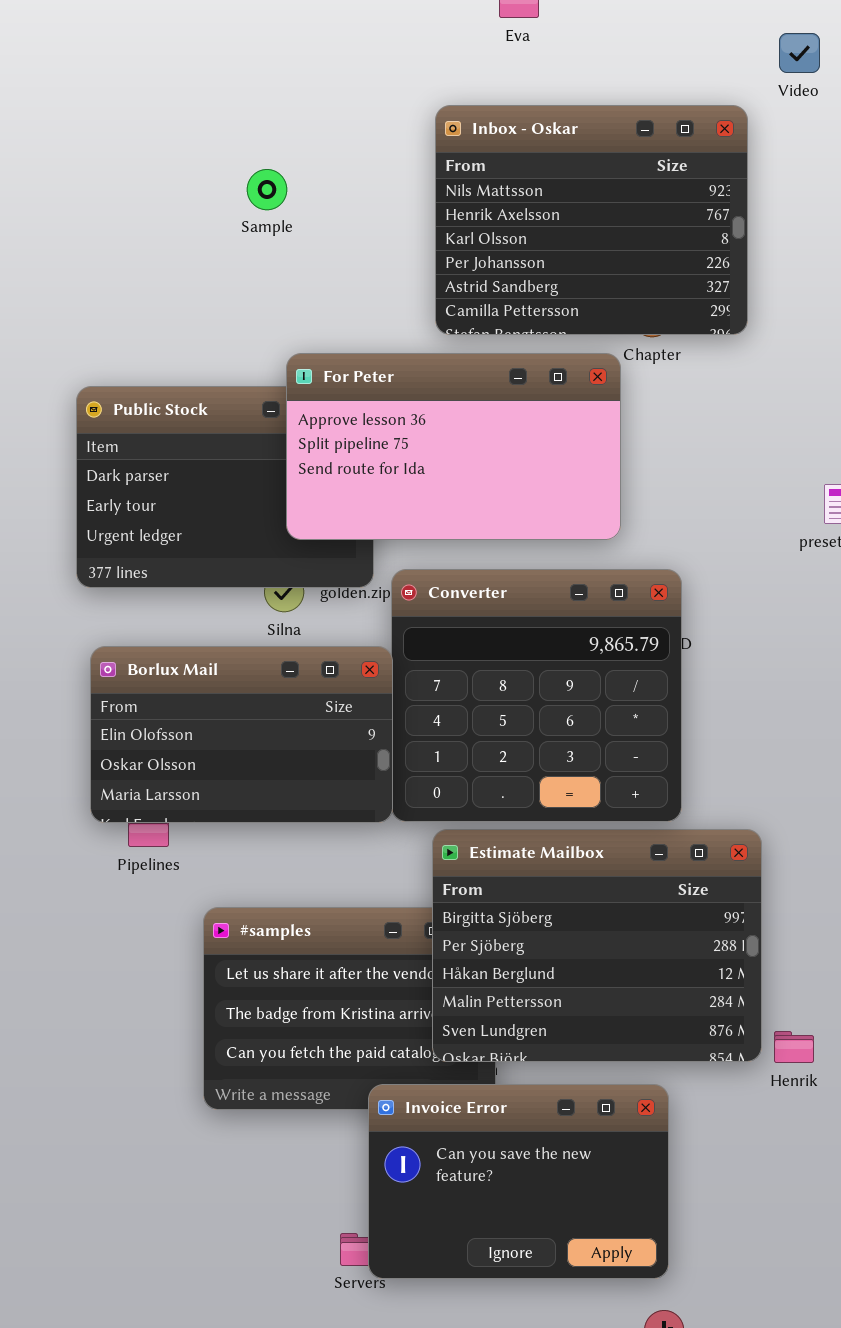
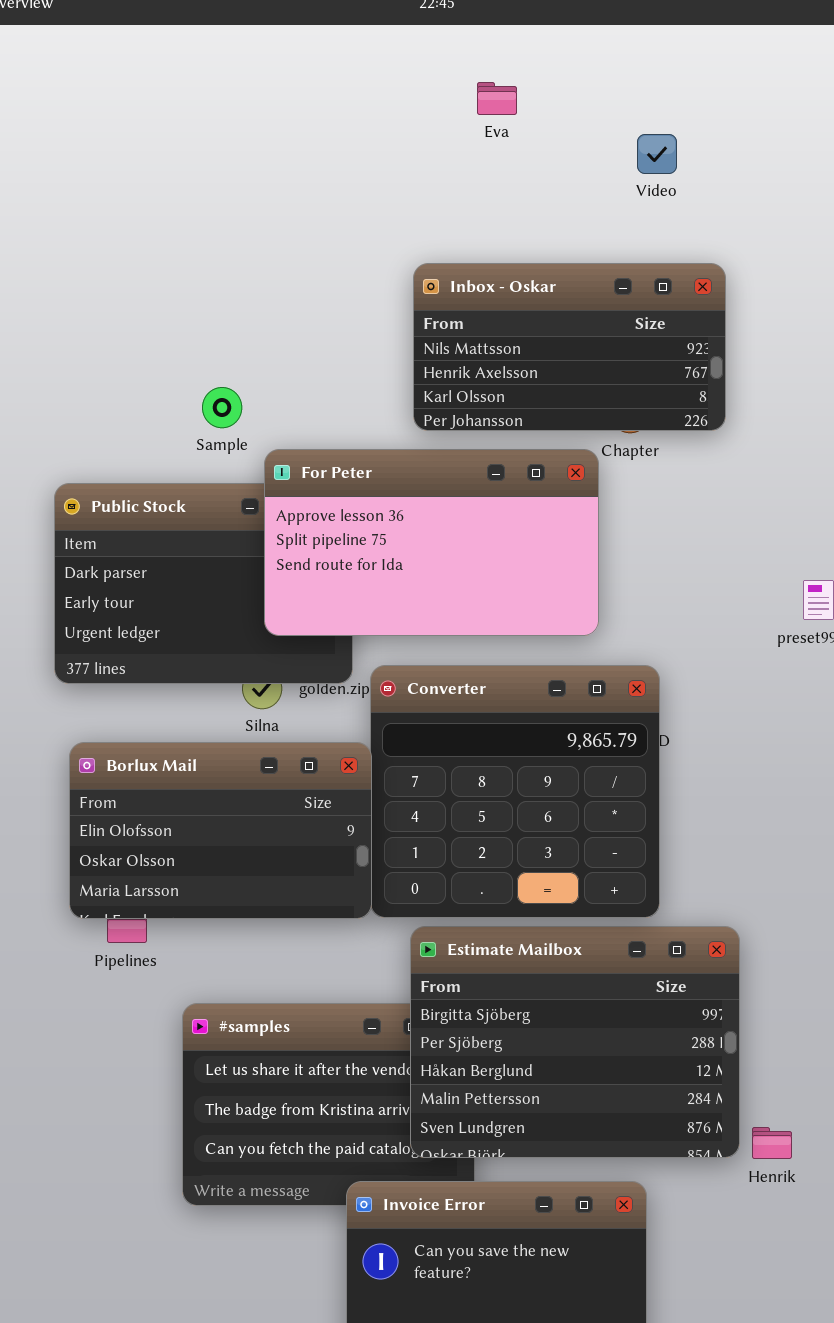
Video: [779,33,820,73] -> [637,134,677,174], moved
Inbox - Oskar: [435,105,748,335] -> [413,263,726,431], resized
Sample: [247,169,287,210] -> [202,387,242,428], moved

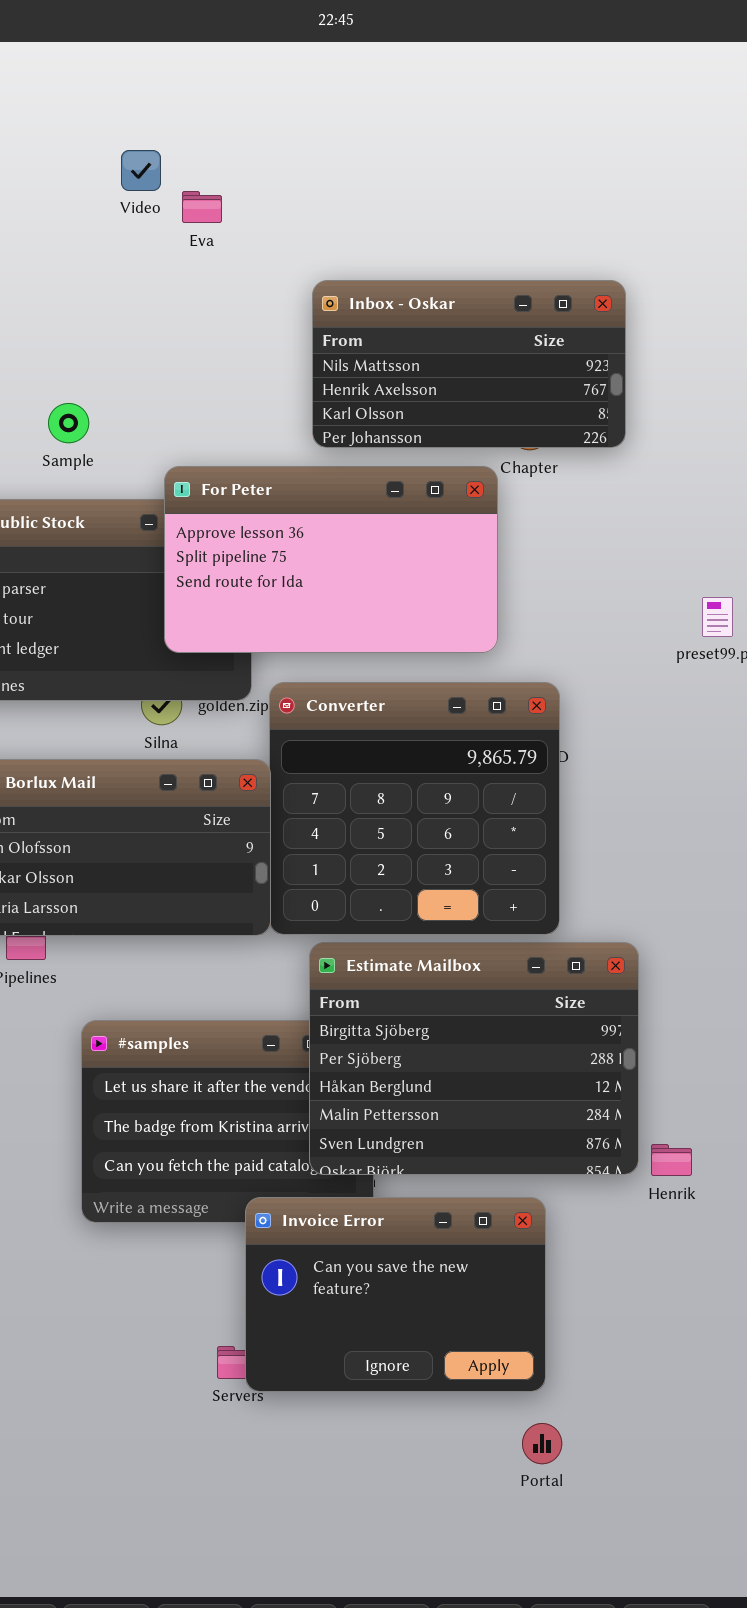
Eva: [477,82,517,115] -> [182,191,222,223], moved
Video: [637,134,677,174] -> [121,150,161,191], moved
Sample: [202,387,242,428] -> [48,403,89,443], moved

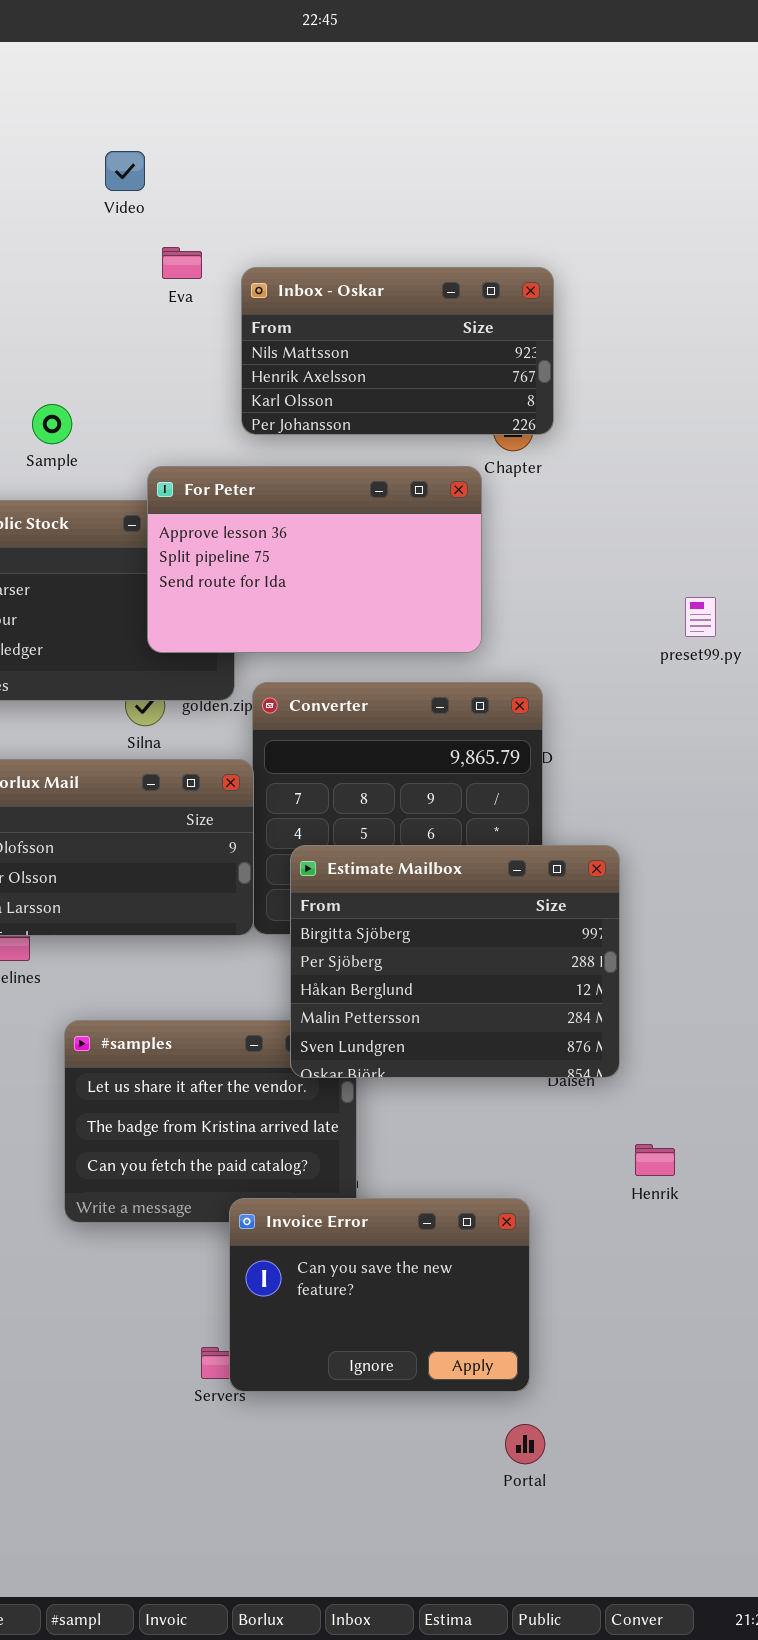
Eva: [182,191,222,223] -> [162,247,202,279], moved
Inbox - Oskar: [312,280,626,448] -> [241,267,554,435], moved
Estimate Mailbox: [309,942,639,1175] -> [290,845,620,1078], moved

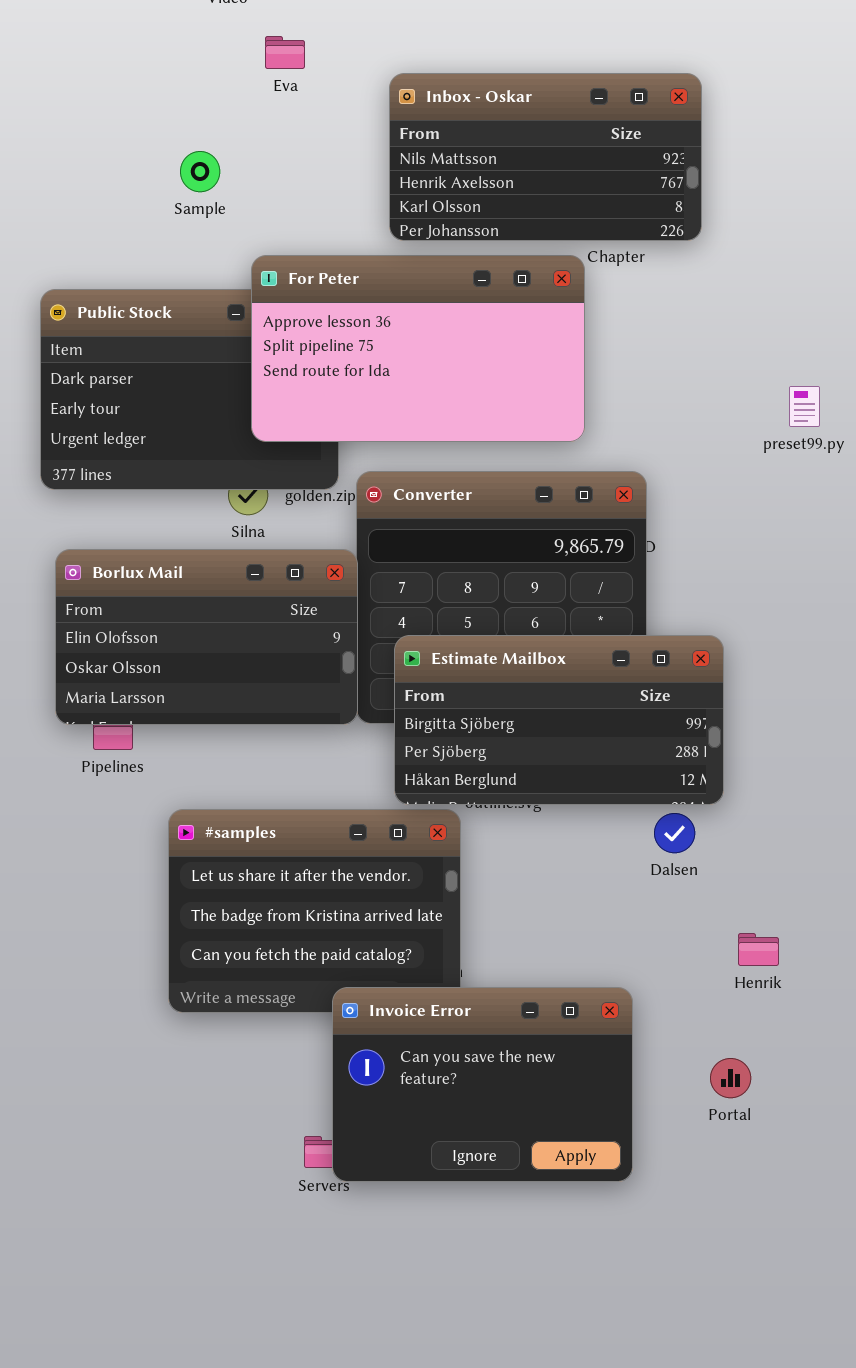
Inbox - Oskar: [241,267,554,435] -> [389,73,702,241], moved
Sample: [32,404,72,444] -> [180,151,220,192], moved
Estimate Mailbox: [290,845,620,1078] -> [394,635,724,805], resized
Portal: [505,1424,545,1464] -> [710,1058,751,1098], moved

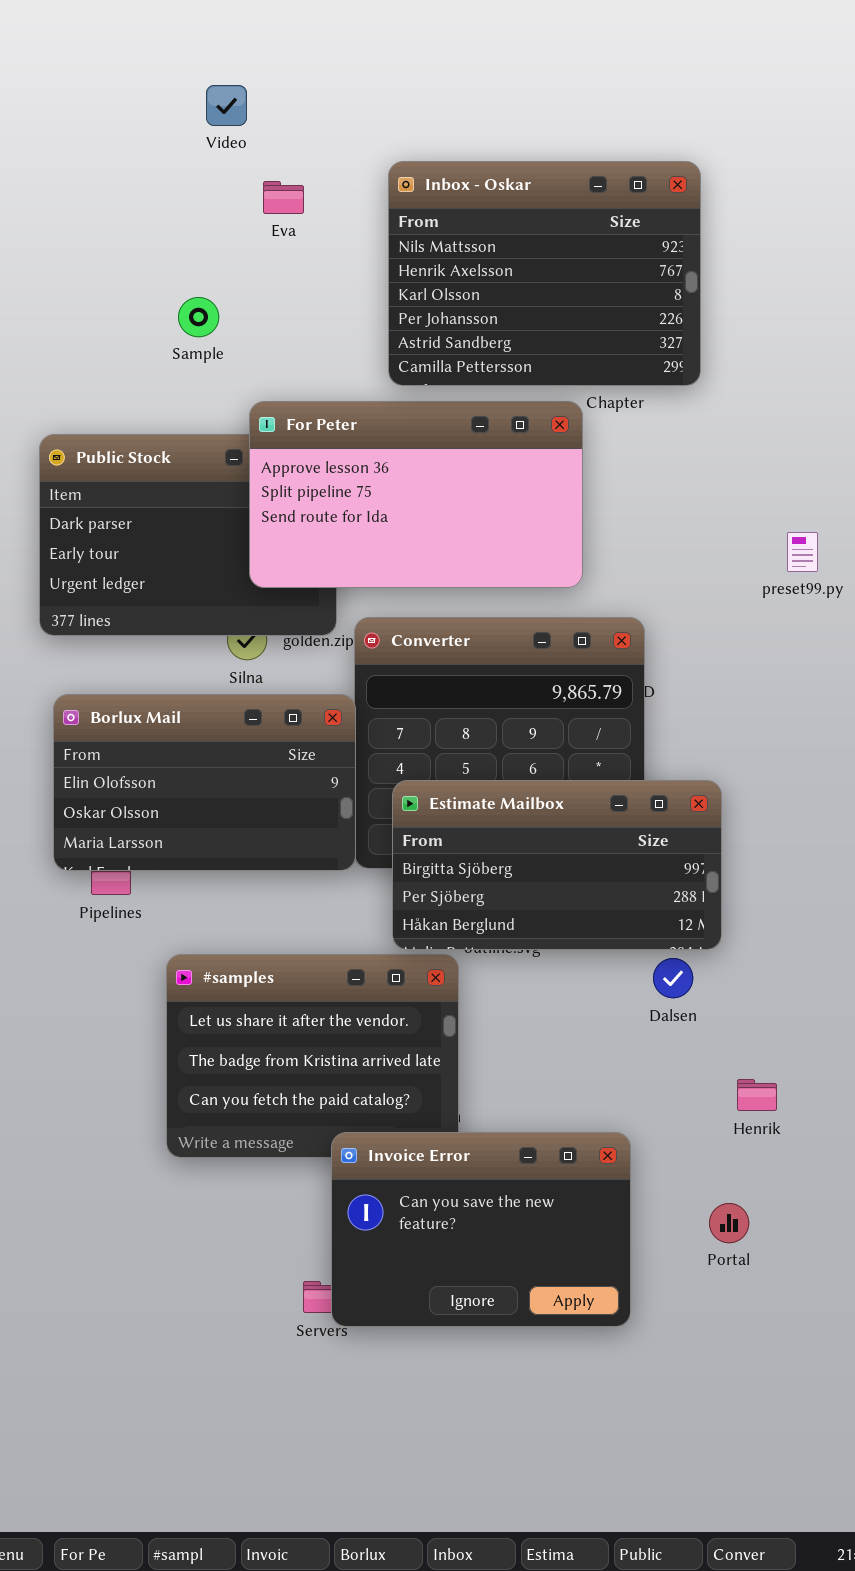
Inbox - Oskar: [389,73,702,241] -> [388,161,701,386], resized

